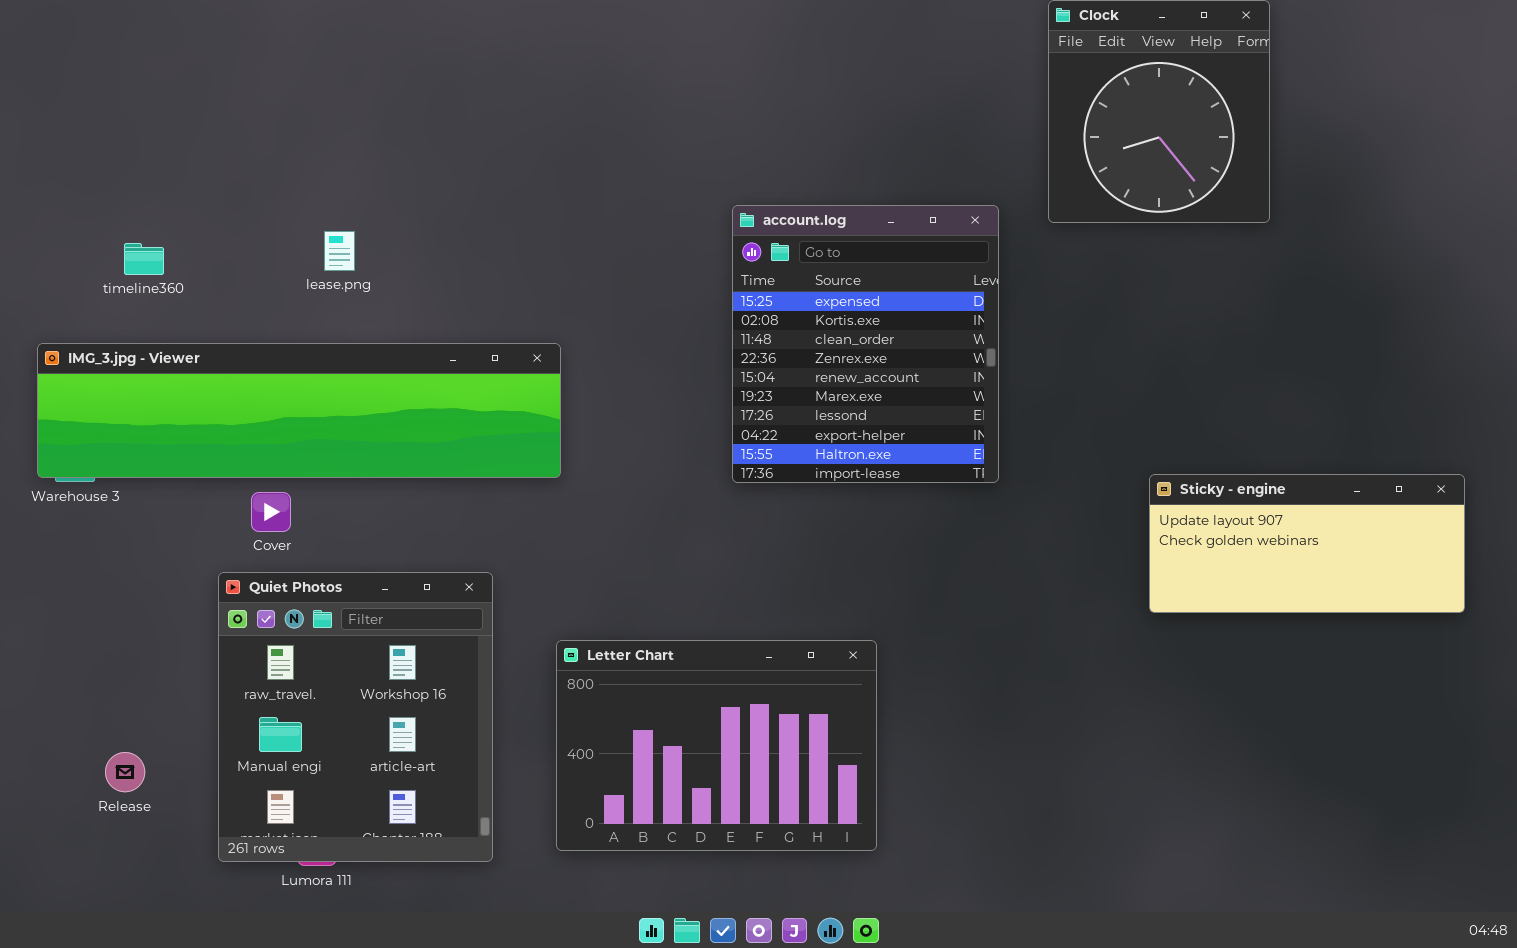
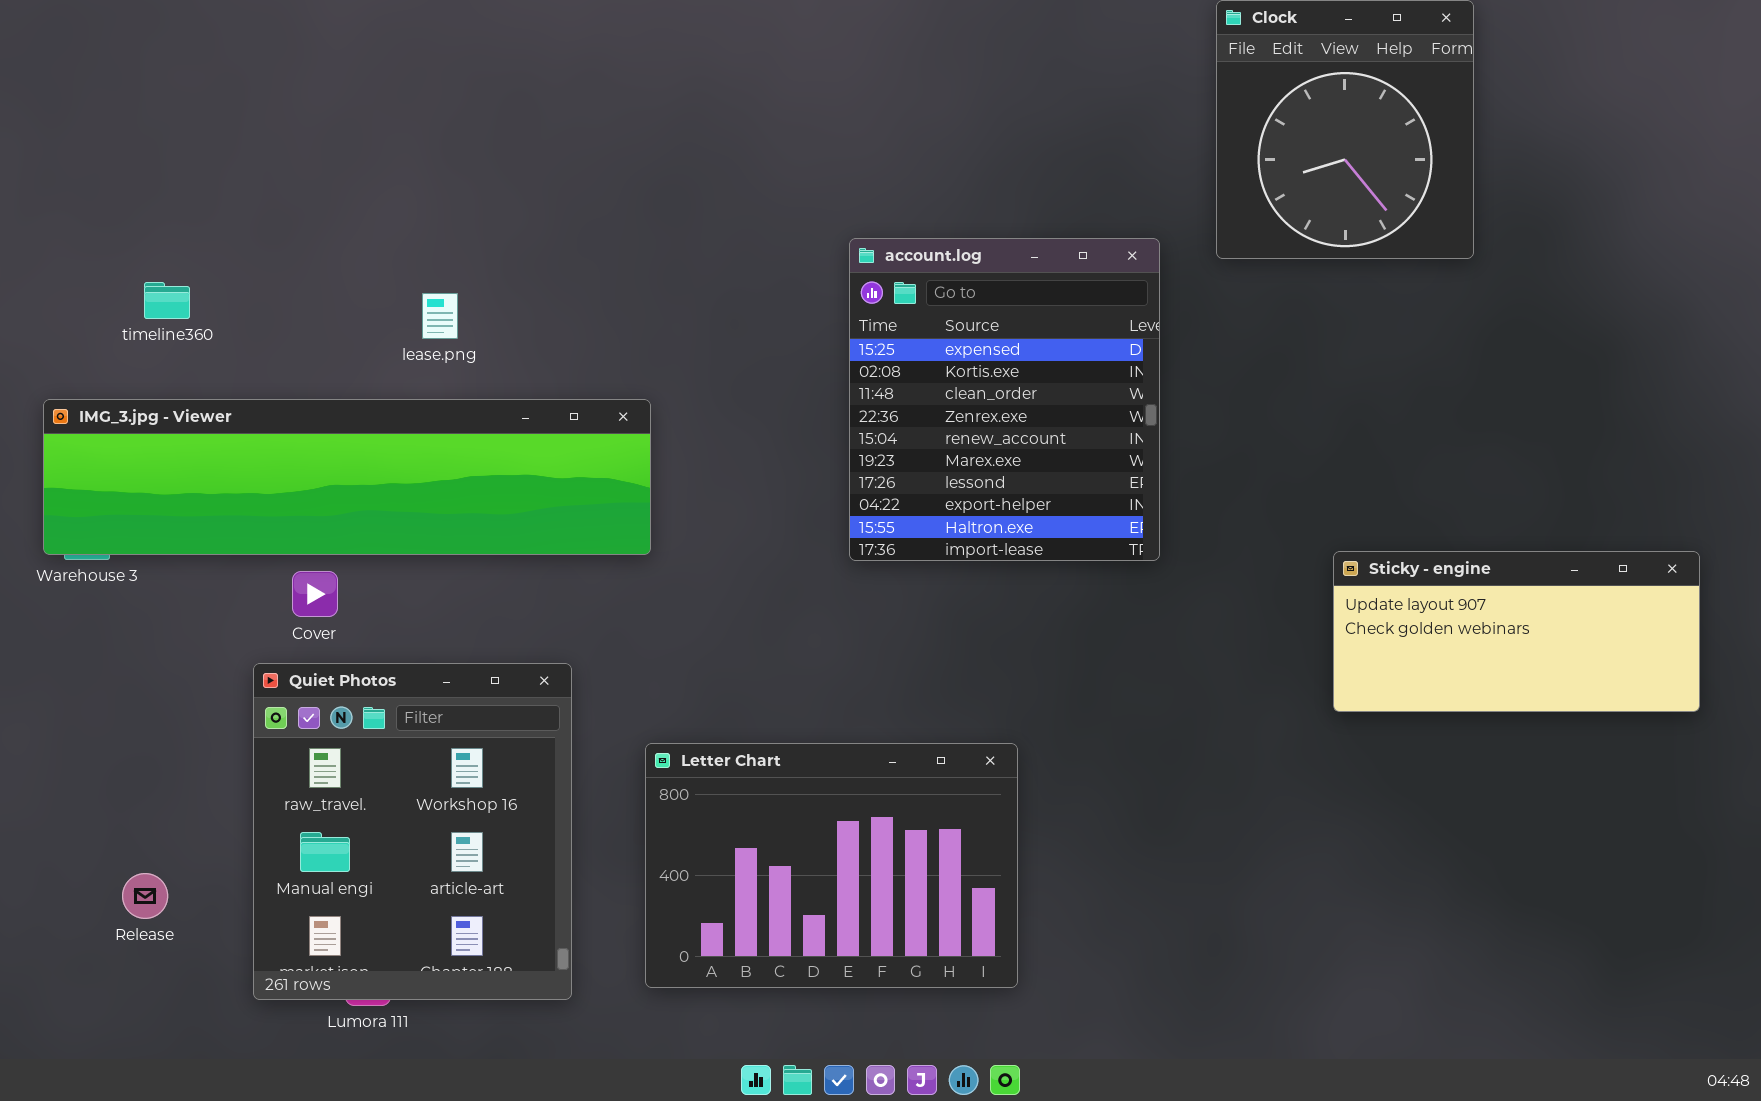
lease.png: [324,231,355,271] -> [422,293,458,339], moved

